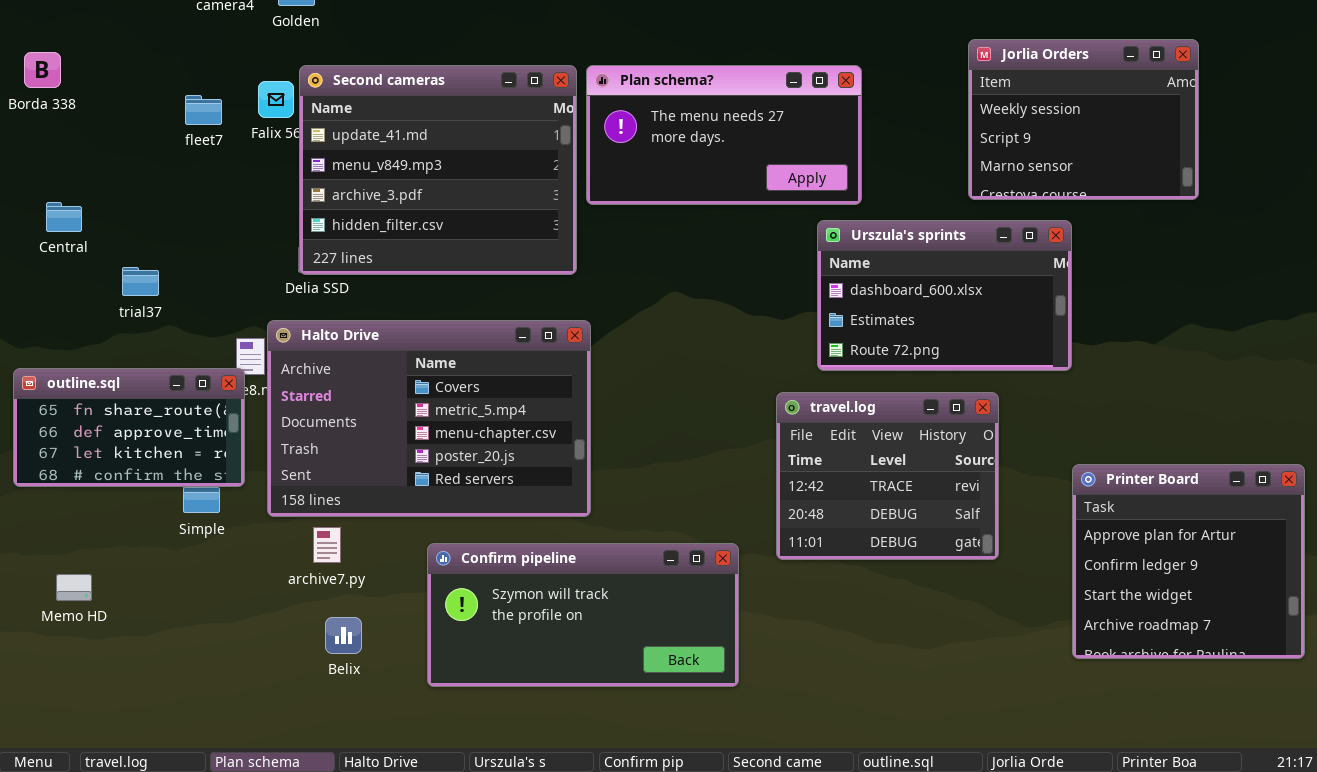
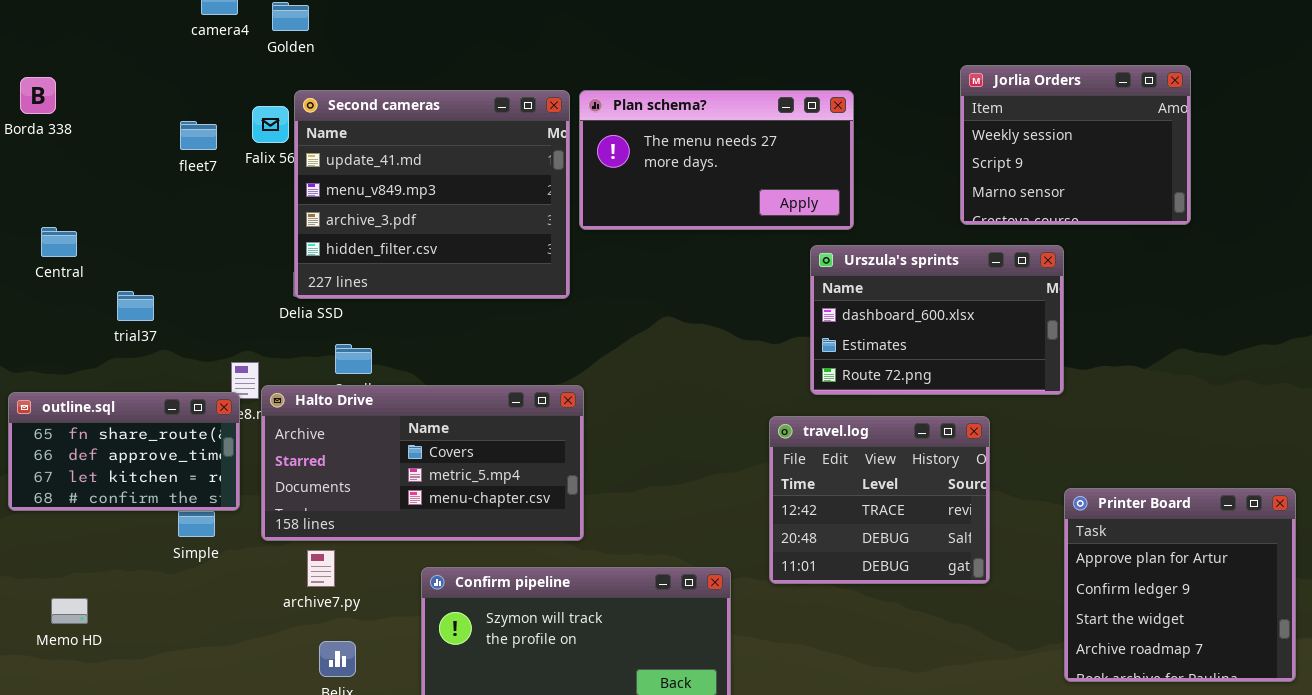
Halto Drive: [267,320,591,517] -> [261,385,584,541], resized

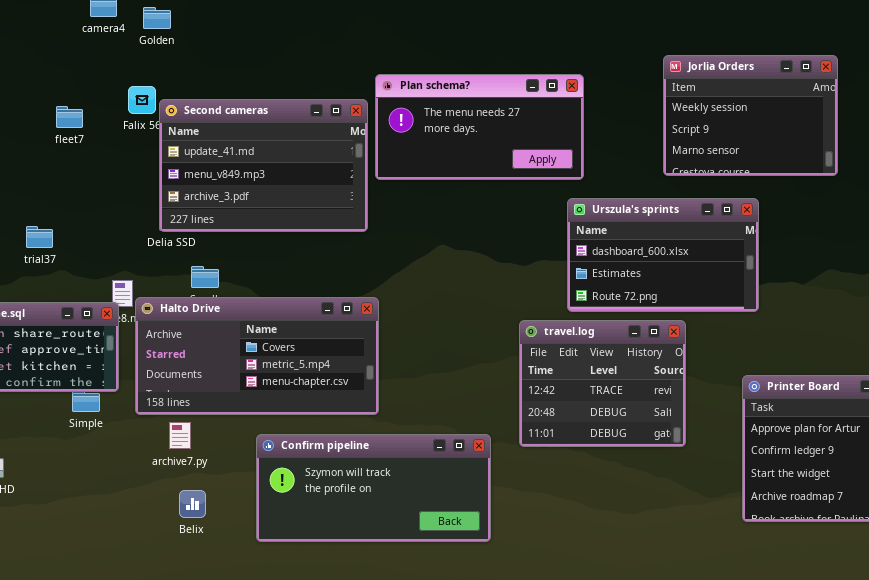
Second cameras: [294,90,570,299] -> [159,99,368,232], resized
fleet7: [180,121,217,150] -> [56,106,83,128], moved
Urszula's sprints: [810,245,1064,395] -> [567,198,759,312], moved

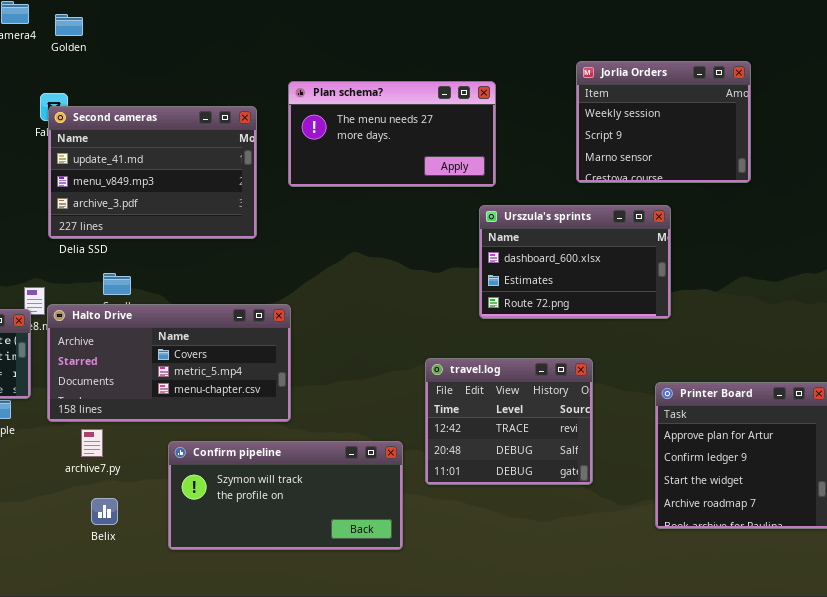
Second cameras: [159,99,368,232] -> [48,106,257,239], moved
travel.log: [519,320,686,447] -> [425,358,593,485], moved

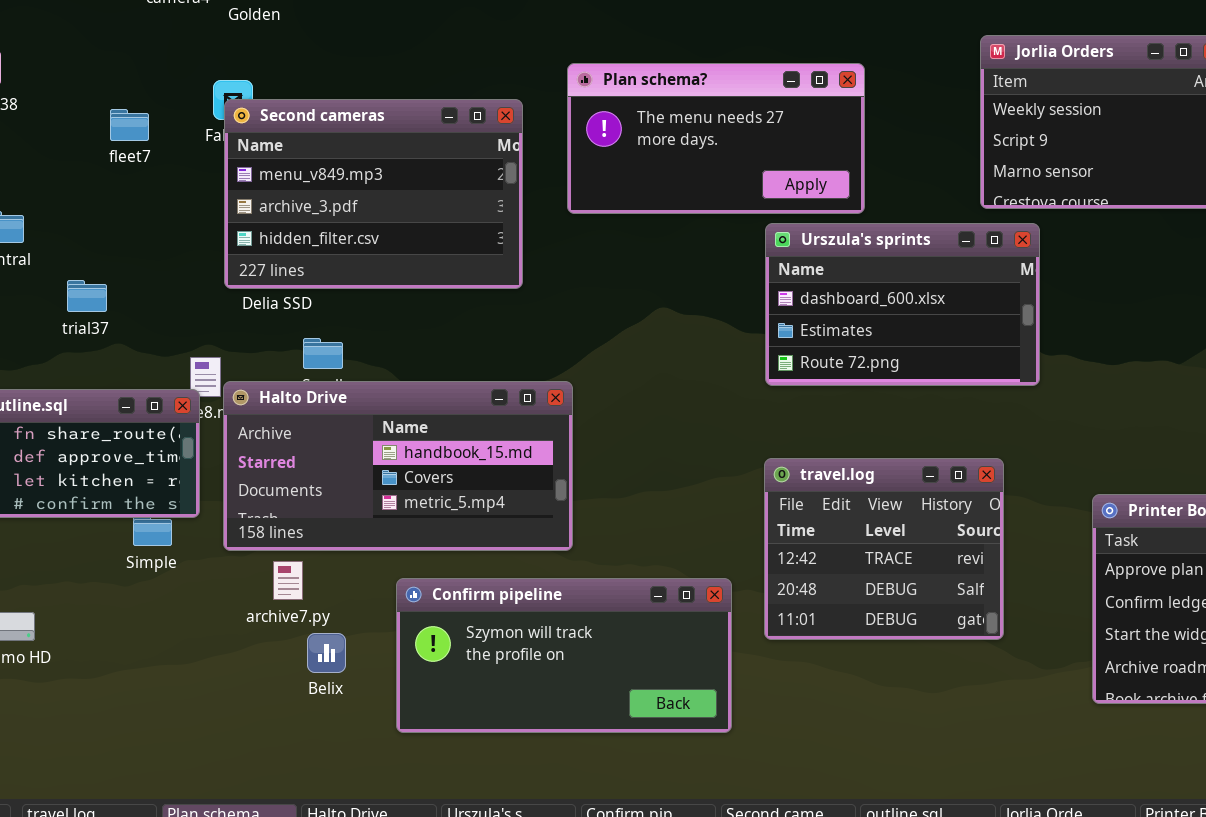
Second cameras: [48,106,257,239] -> [224,99,523,289], scrolled down 1 row
Urszula's sprints: [479,205,671,319] -> [765,223,1040,386], moved
Halto Drive: [47,304,291,422] -> [223,381,573,551], scrolled up 1 row
Belix: [91,498,118,525] -> [307,633,346,673], moved

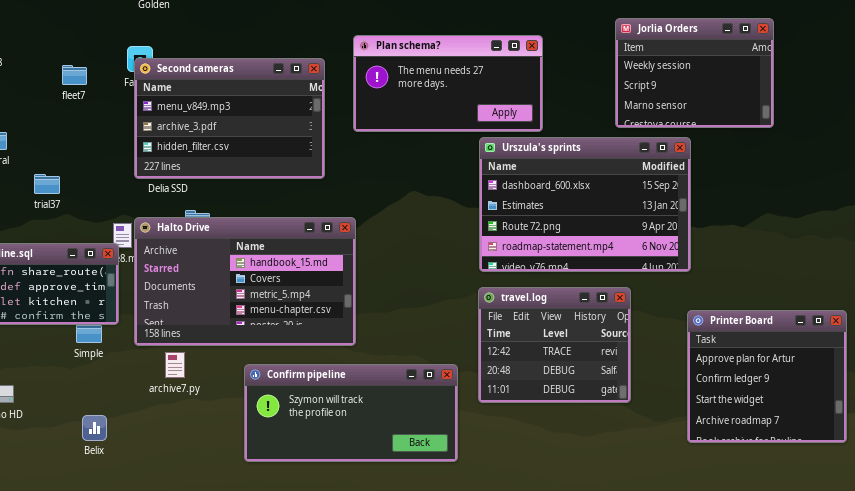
Urszula's sprints: [765,223,1040,386] -> [479,137,691,272], resized
Halto Drive: [223,381,573,551] -> [134,217,356,346], resized
Belix: [307,633,346,673] -> [82,415,107,441], moved

